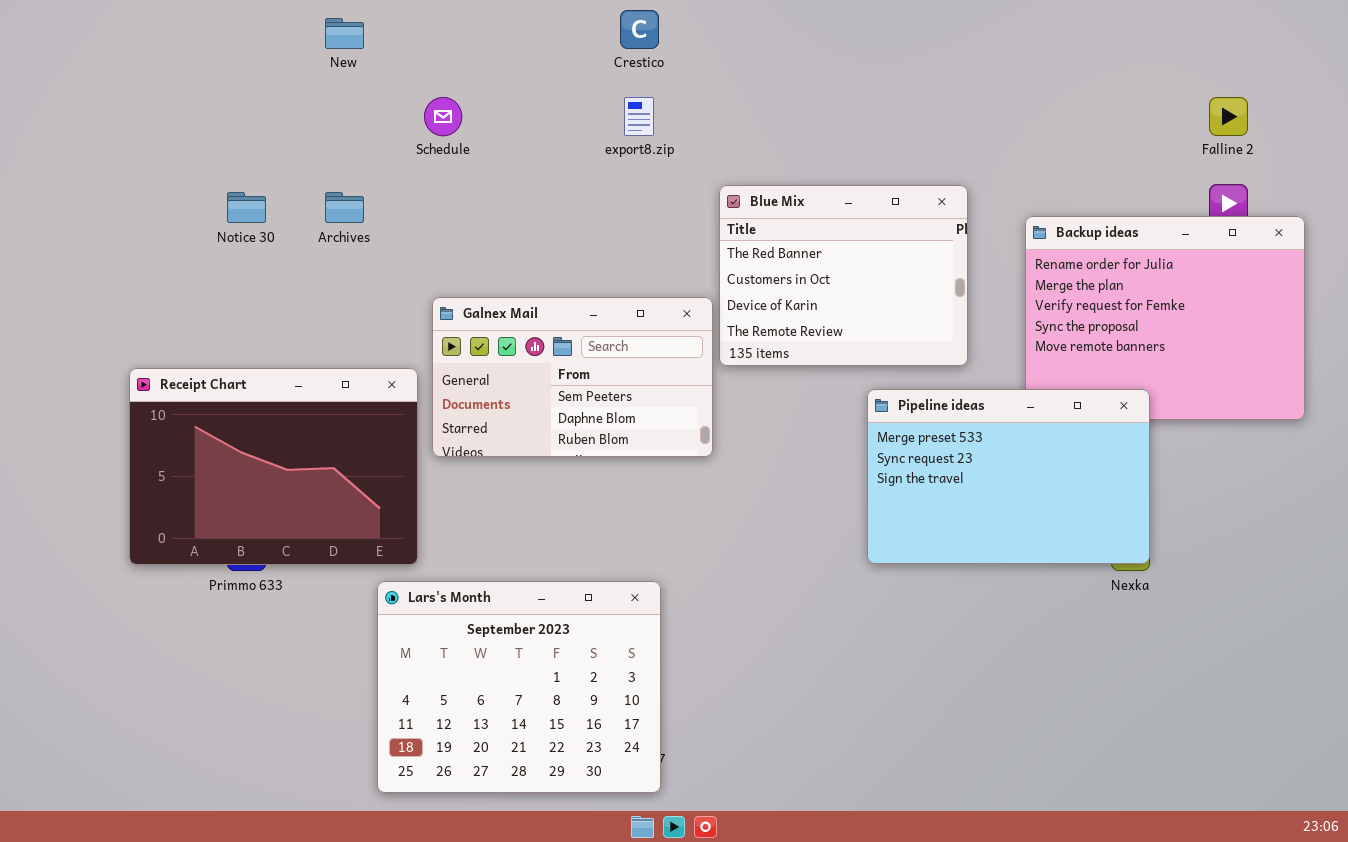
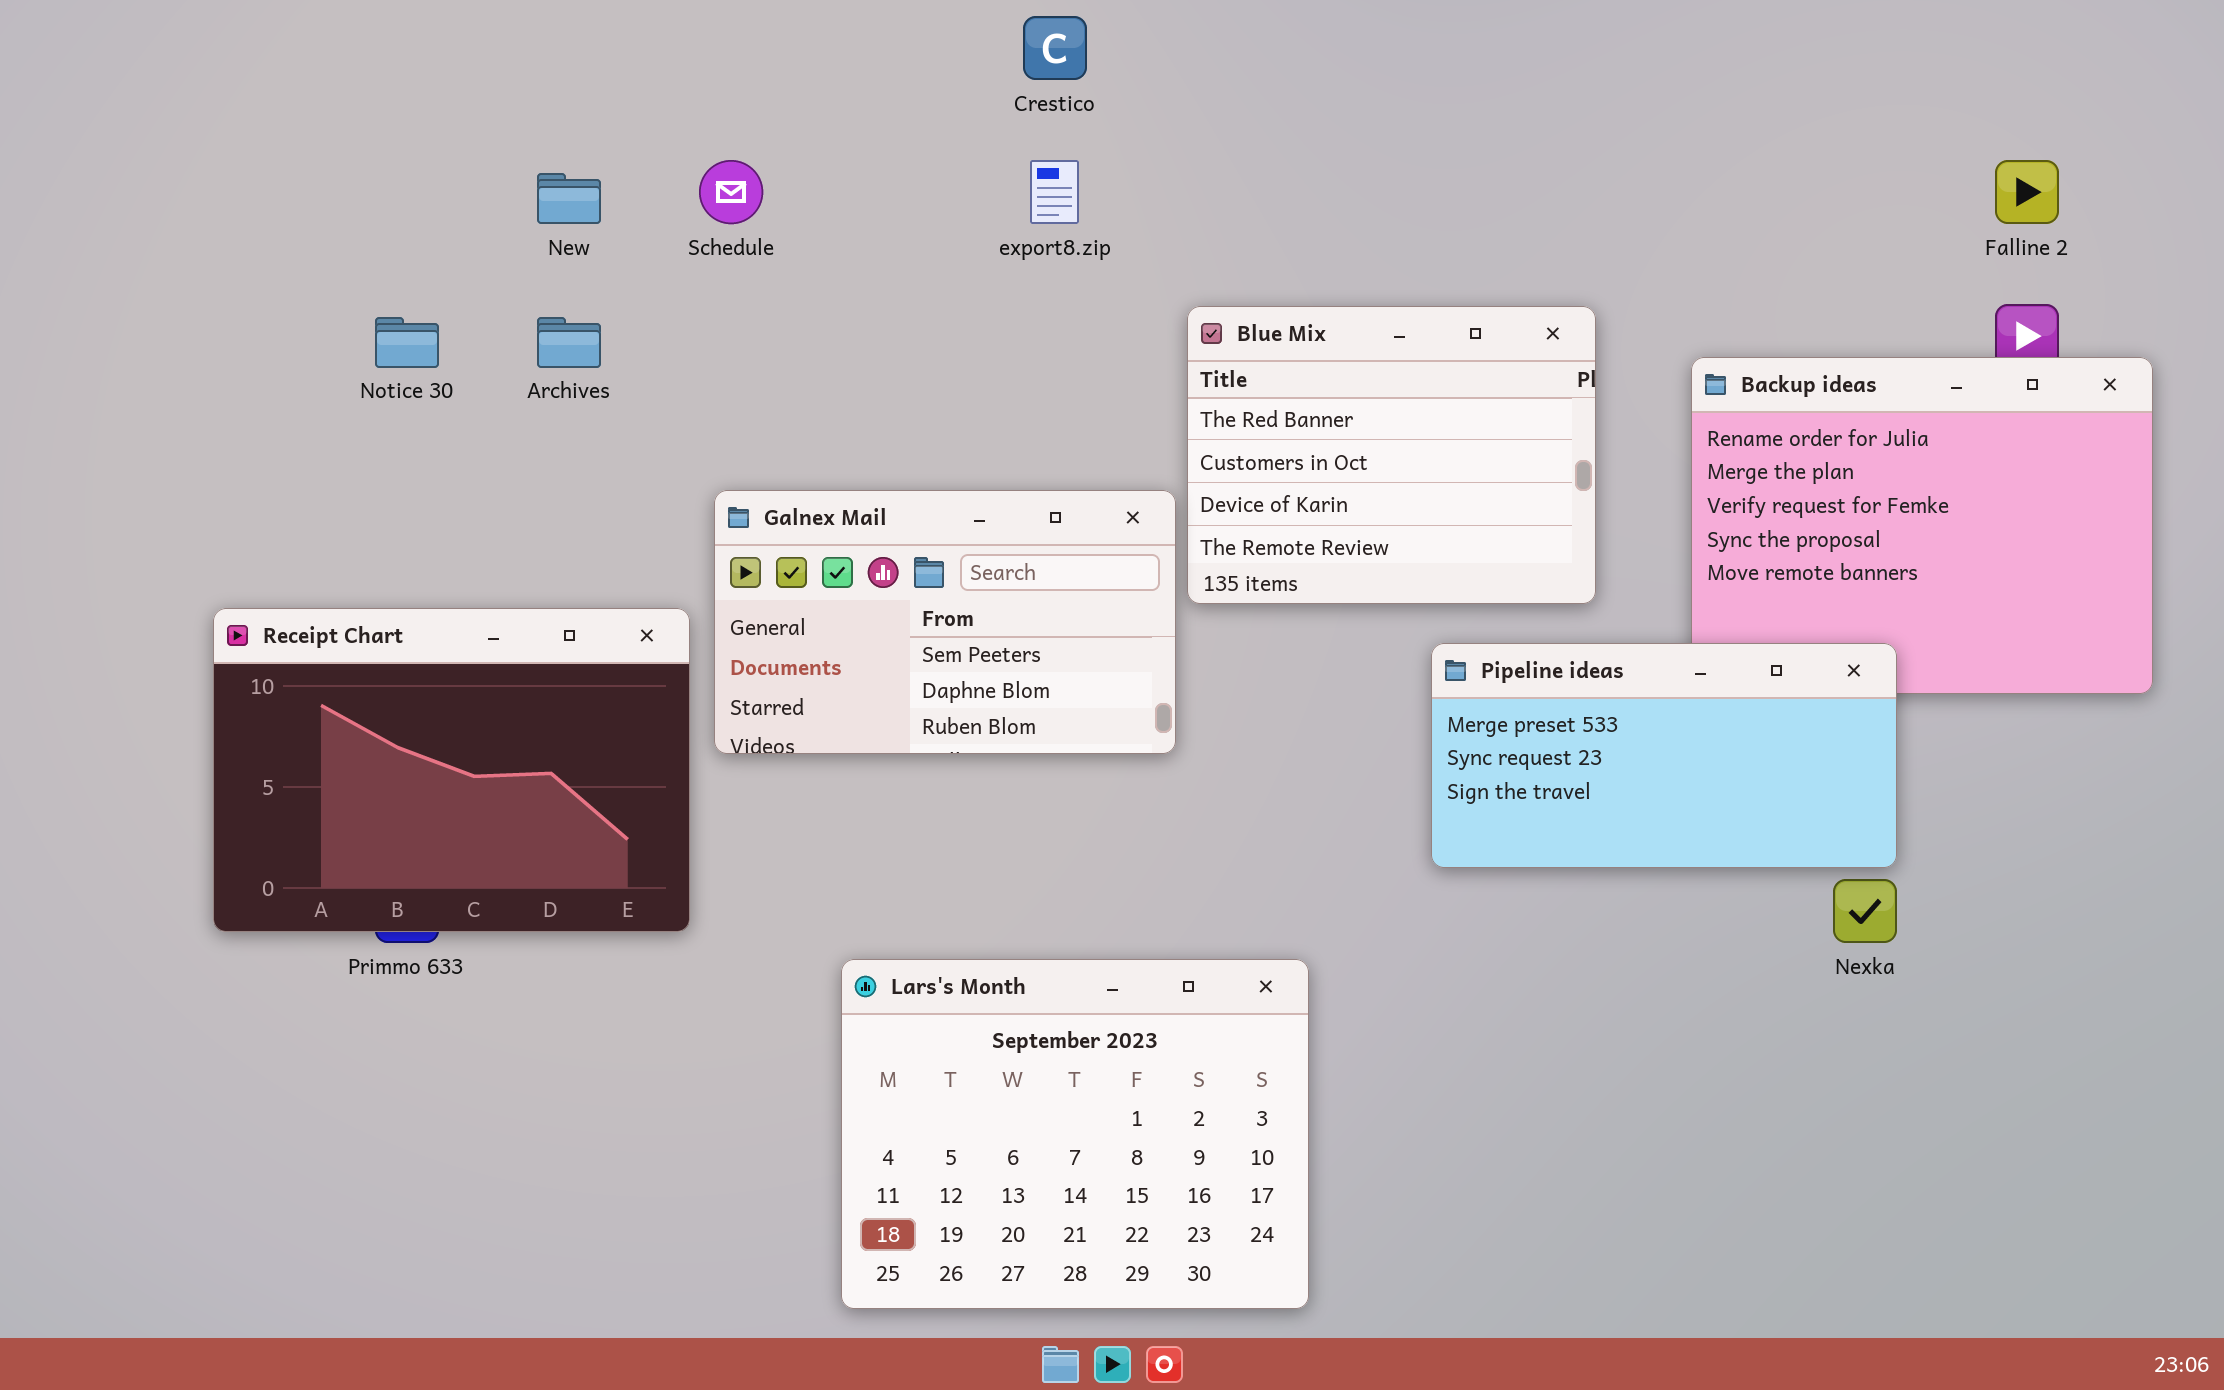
New: [325,18,364,49] -> [537,173,601,224], moved
Pipeline ideas: [867,389,1150,564] -> [1431,643,1897,868], resized
Lars's Month: [377,581,661,793] -> [841,959,1309,1309], moved

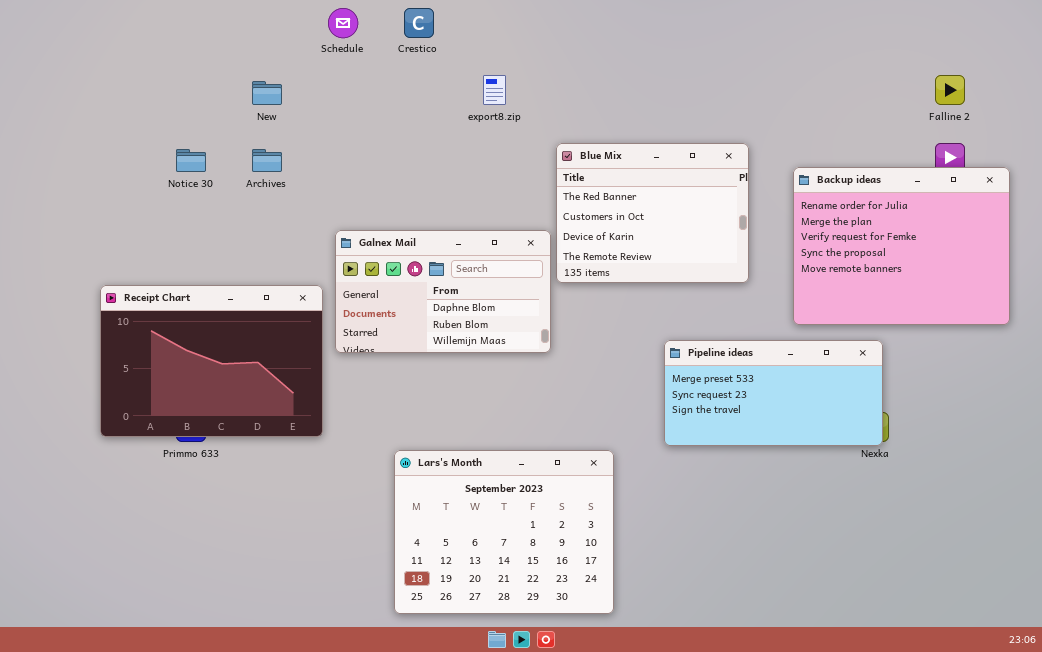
Crestico: [1023,16,1087,80] -> [404,8,434,38], moved
Schedule: [699,160,763,224] -> [328,8,358,38], moved
Galnex Mail: [714,490,1176,754] -> [335,230,551,353], scrolled down 1 row
Pipeline ideas: [1431,643,1897,868] -> [664,340,883,446], moved

